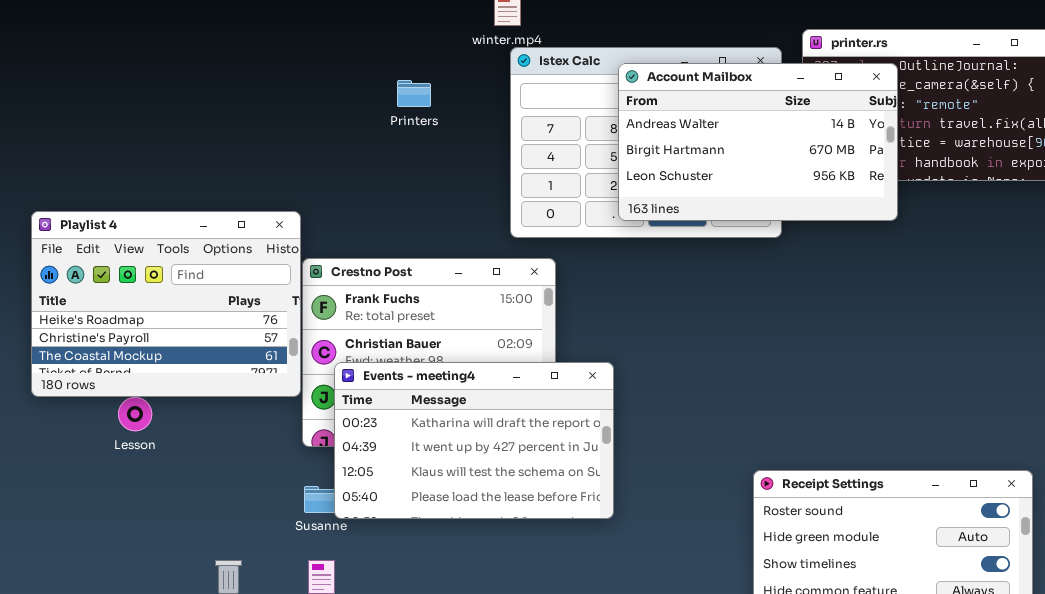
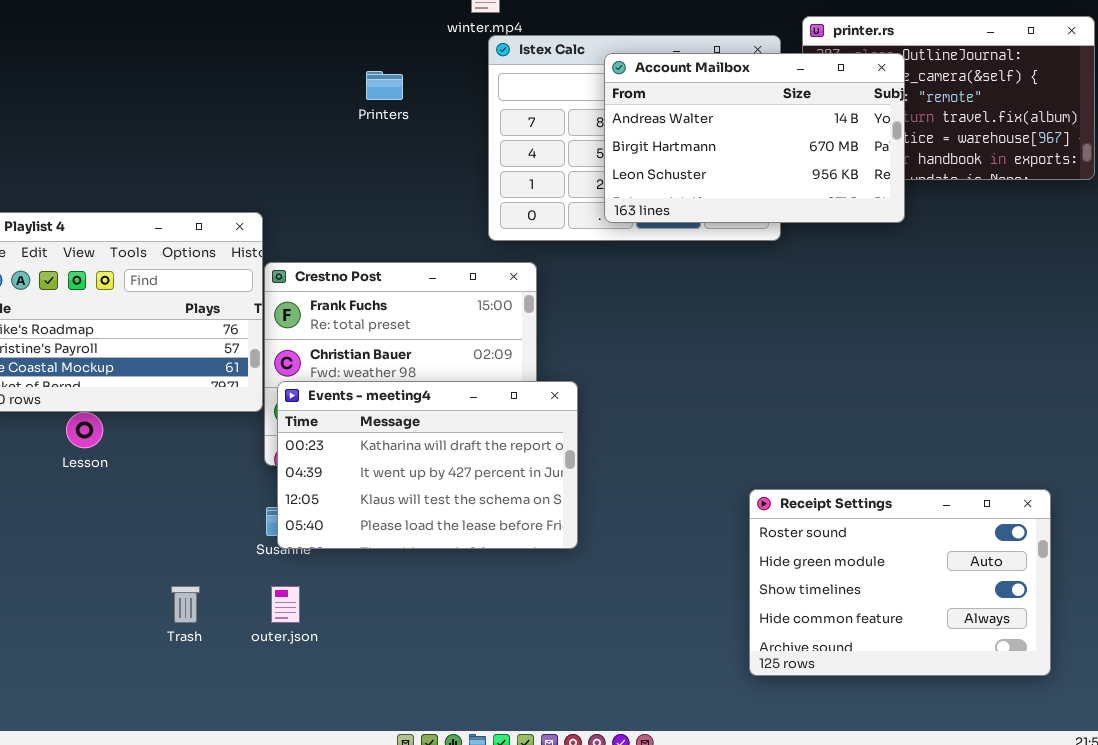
Events - meeting4: [334,362,614,519] -> [277,381,578,549], moved

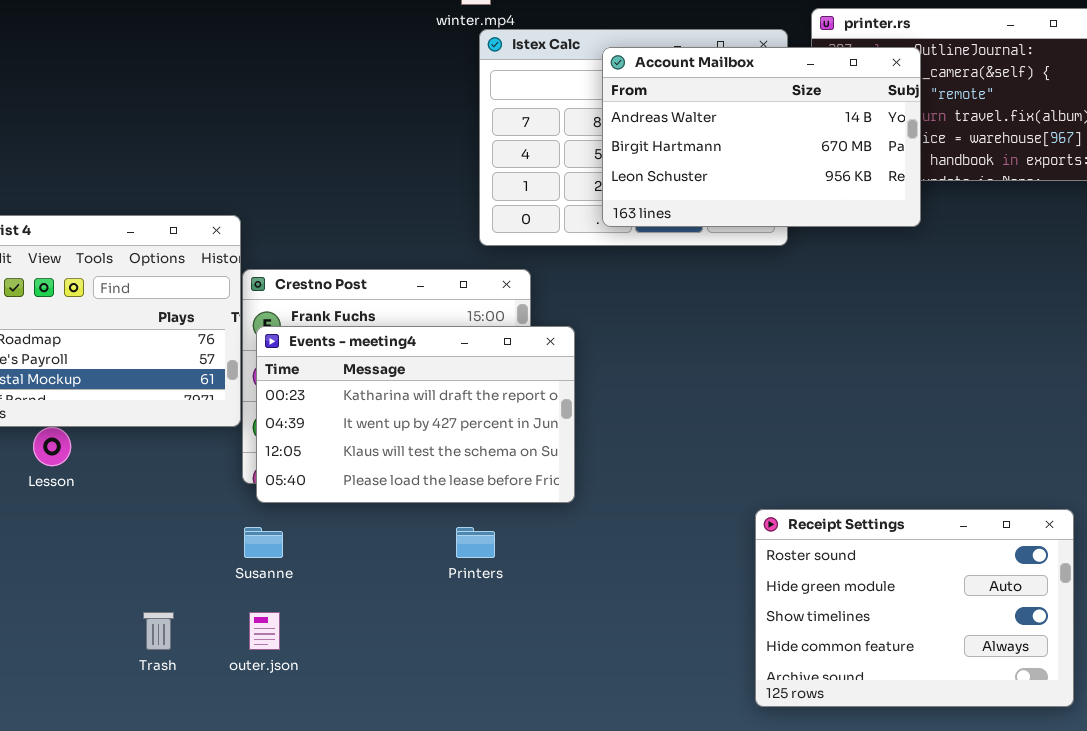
Printers: [366,71,403,100] -> [456,527,495,558], moved
Events - meeting4: [277,381,578,549] -> [256,326,575,503], moved

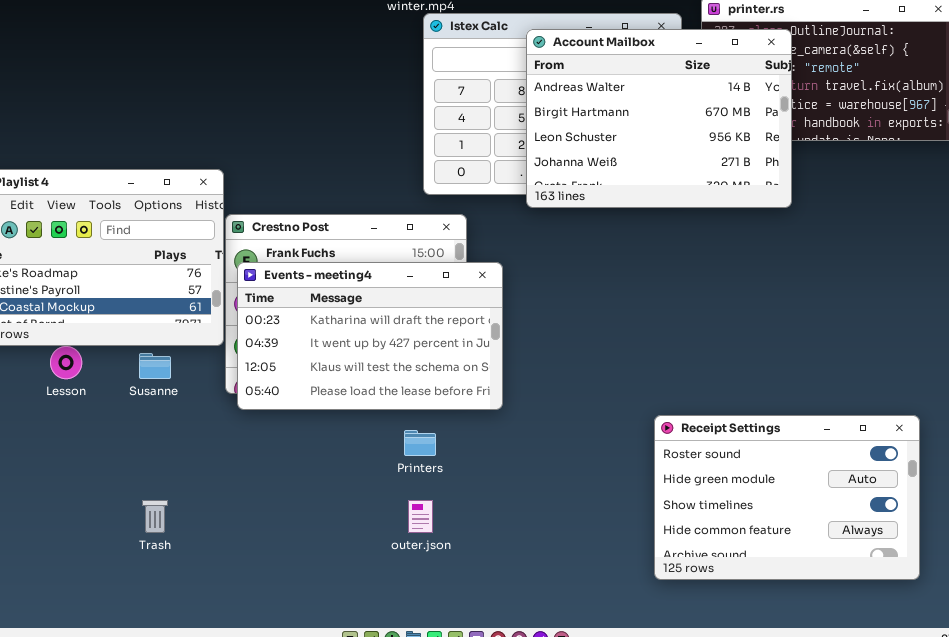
Account Mailbox: [602,47,921,227] -> [526,29,792,208], resized
Susanne: [244,527,283,558] -> [139,353,171,379], moved
outer.json: [249,612,280,650] -> [408,500,433,533], moved

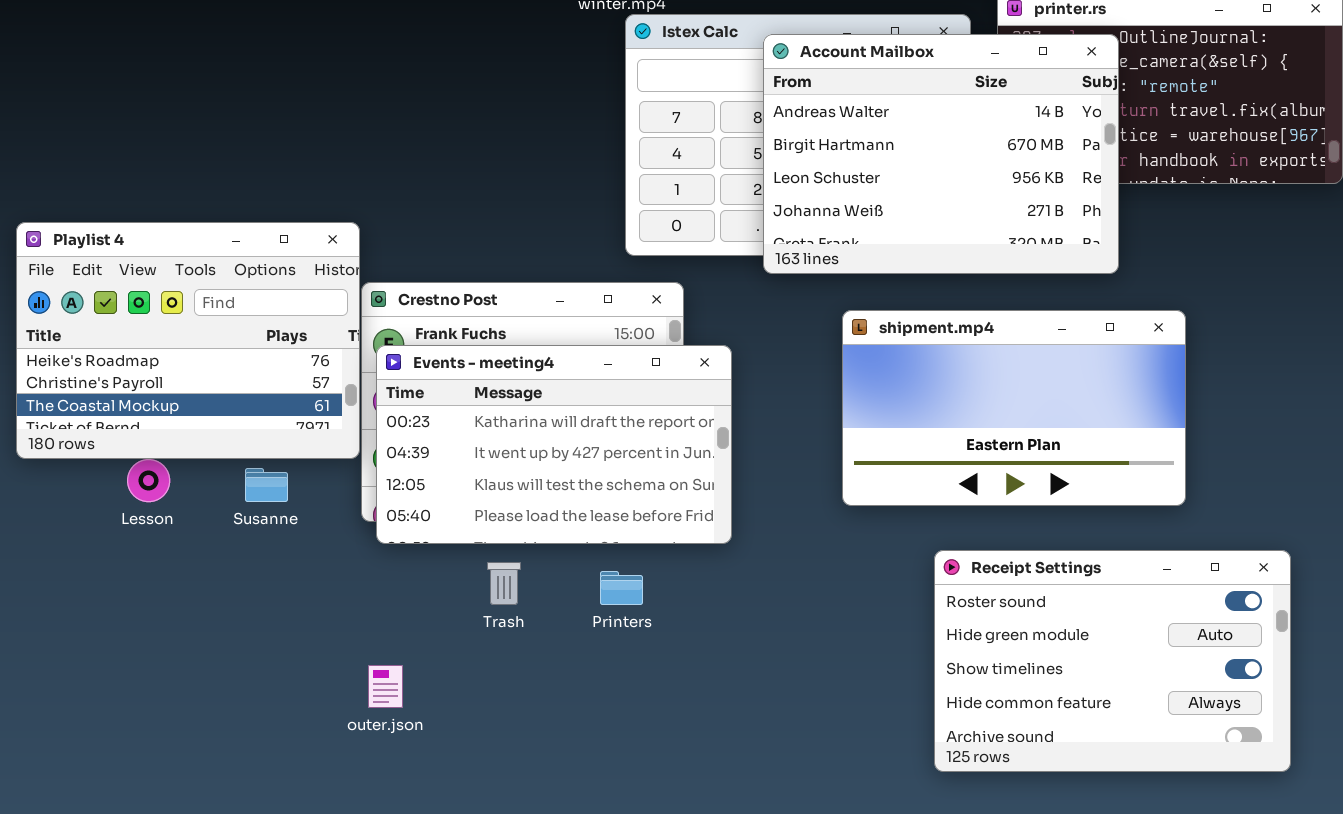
shipment.mp4: none -> [842,310,1186,506], opened
Trash: [142,500,168,533] -> [487,562,521,605], moved
outer.json: [408,500,433,533] -> [368,665,403,708], moved

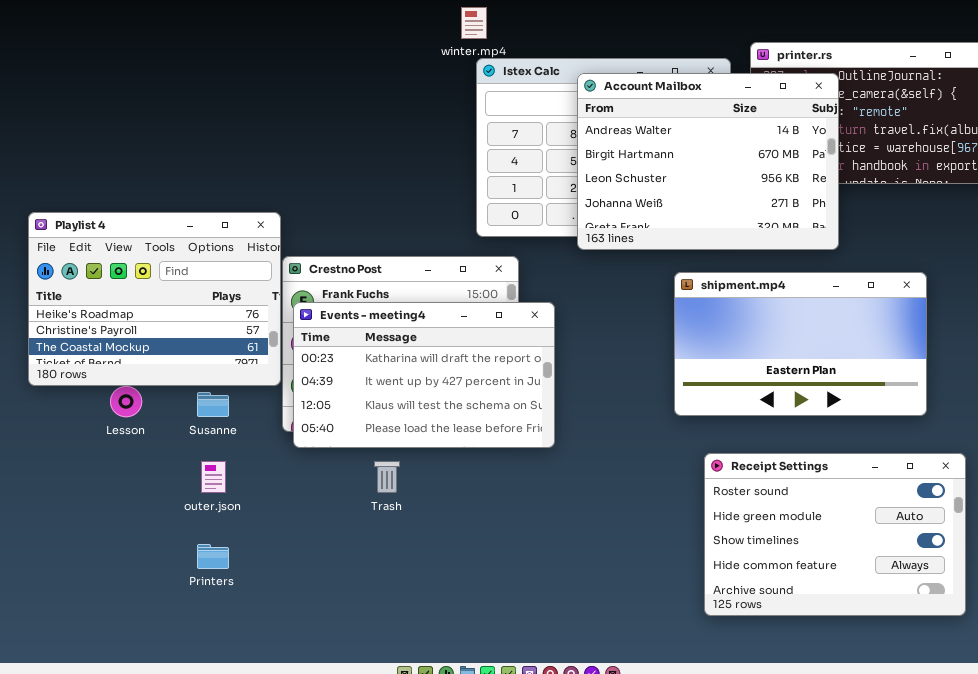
shipment.mp4: [842,310,1186,506] -> [674,272,927,416], moved
Printers: [600,571,643,605] -> [197,544,229,569], moved
outer.json: [368,665,403,708] -> [201,461,226,493], moved

